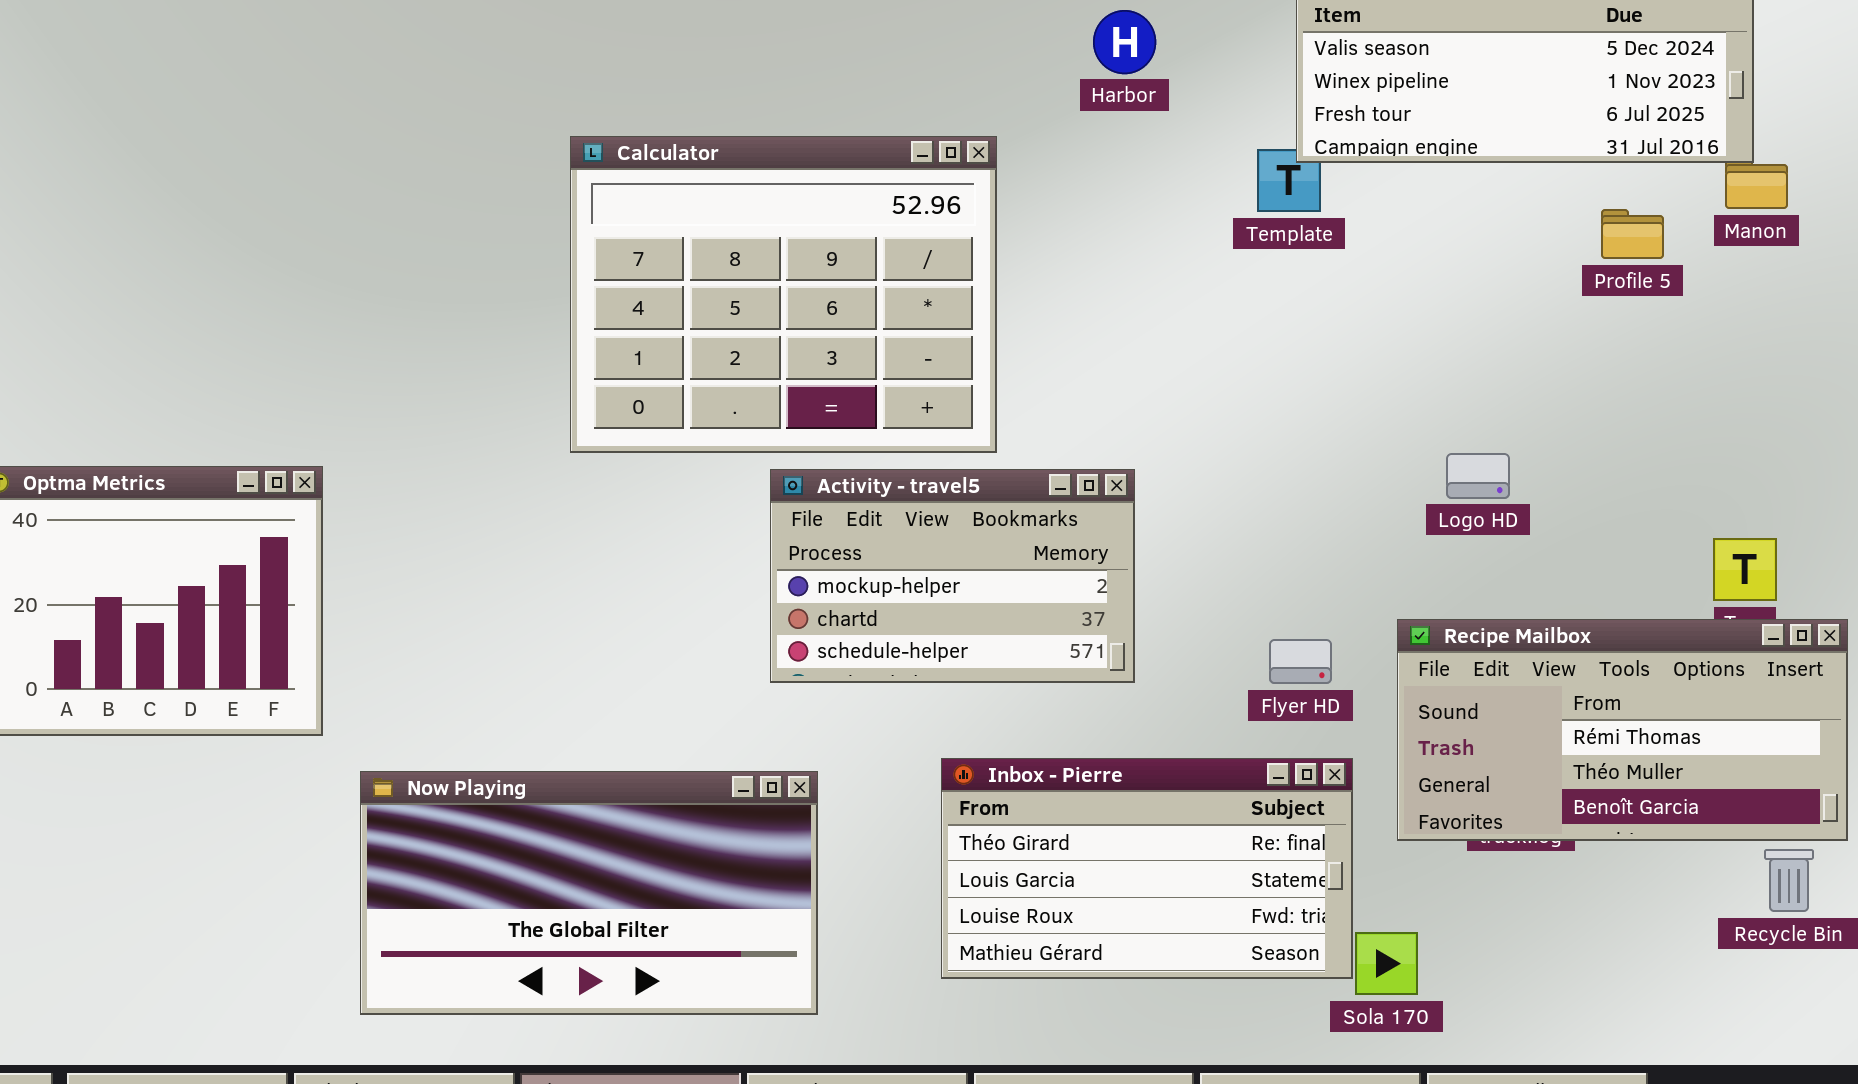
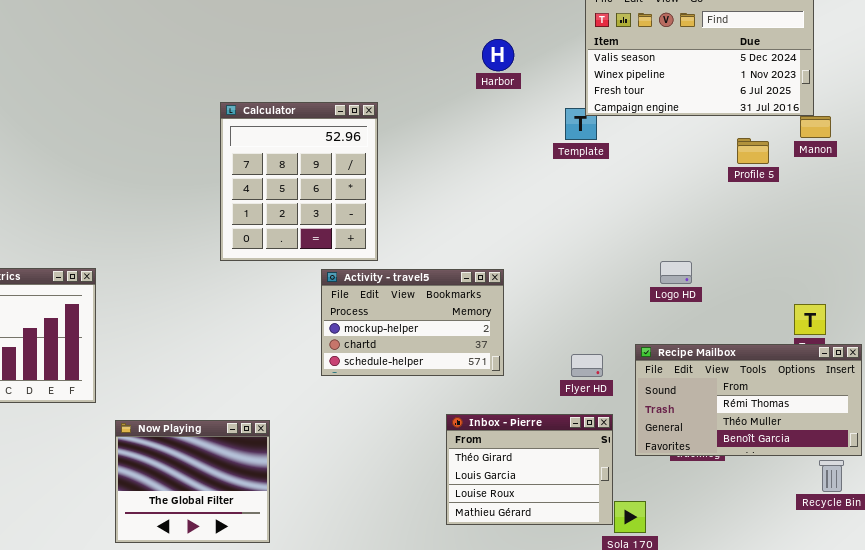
Calculator: [570,136,997,453] -> [220,102,378,261], resized
Inbox - Pierre: [941,758,1353,979] -> [446,414,613,525], resized
Now Playing: [360,771,818,1015] -> [115,420,270,543], resized

